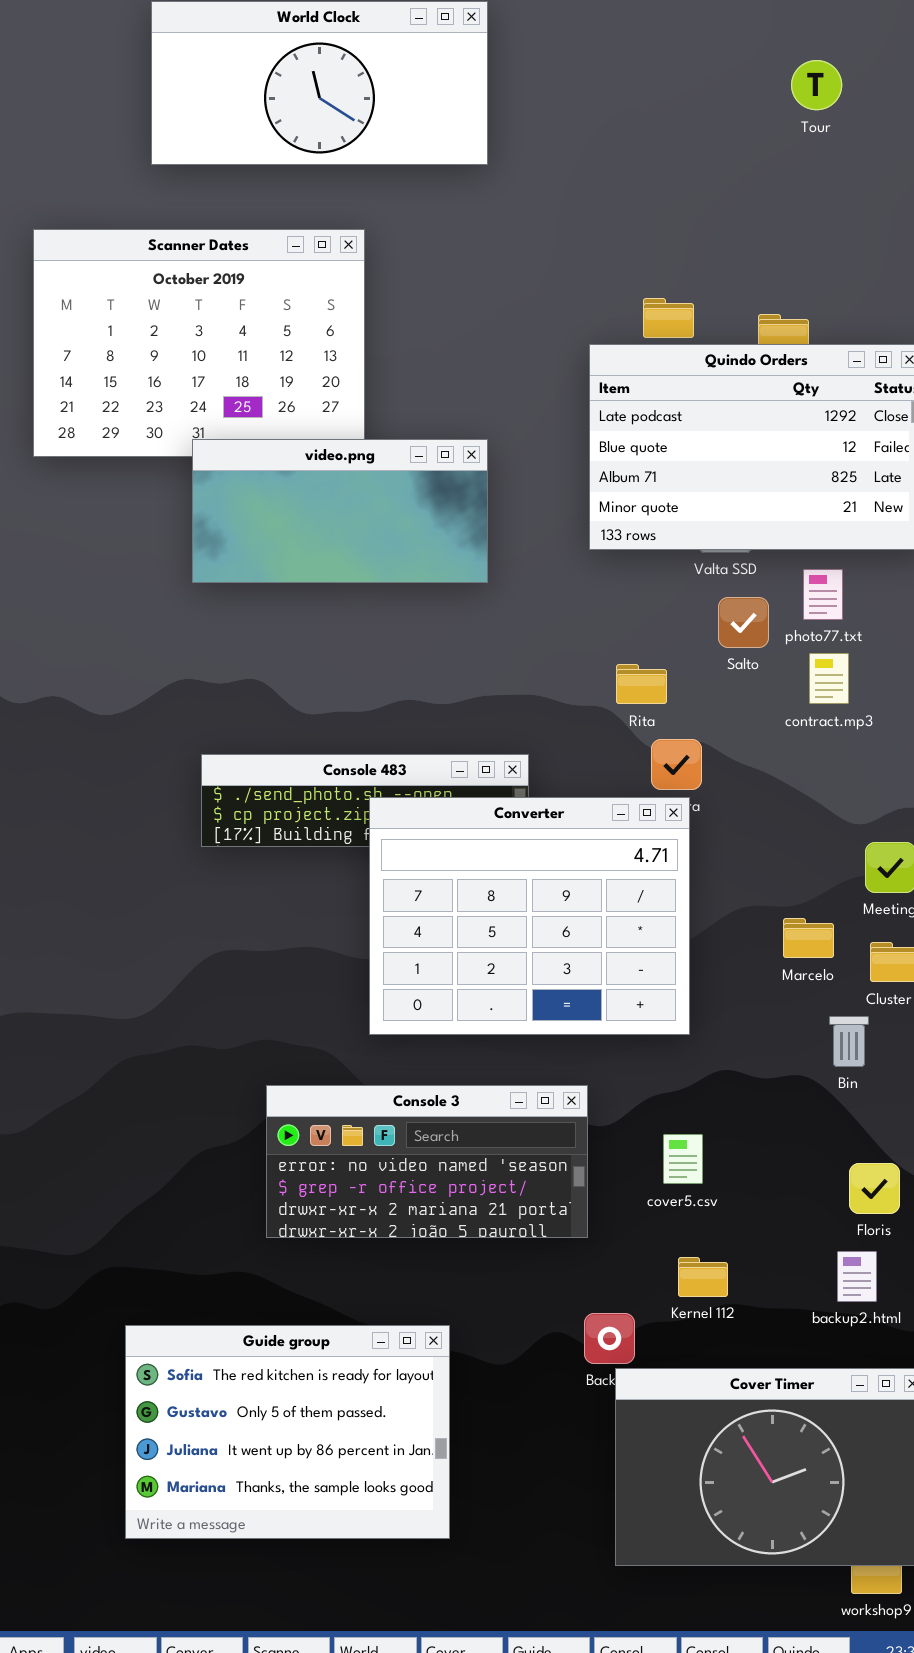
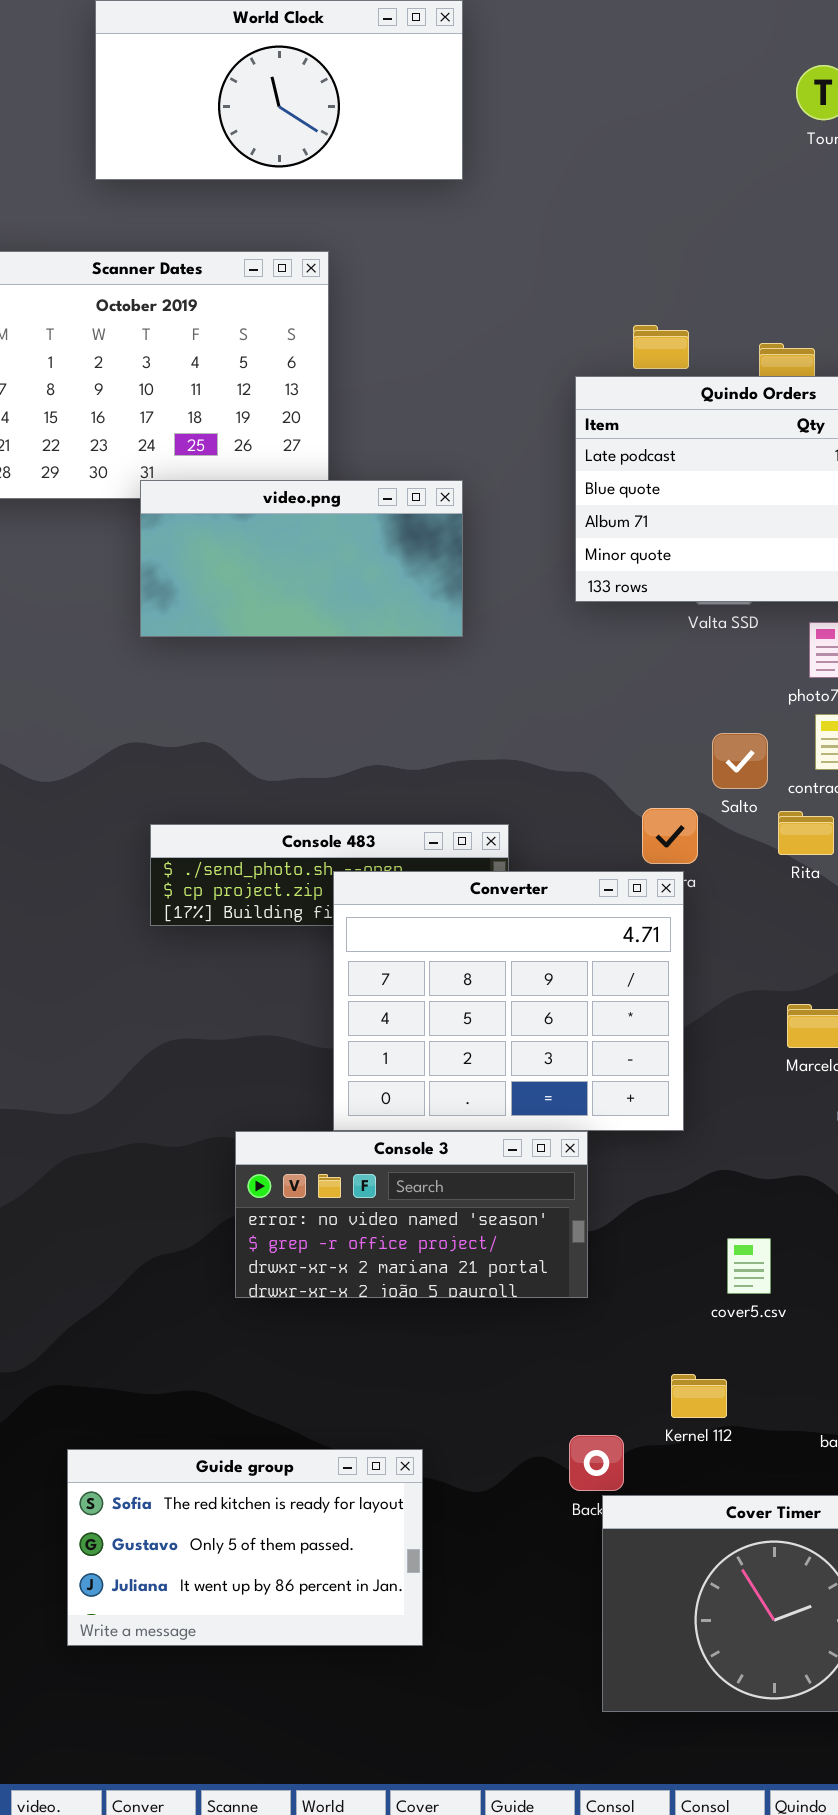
Salto: [718,597,769,648] -> [712,733,768,789], moved
Rita: [616,664,667,704] -> [778,811,834,855], moved
Console 3: [266,1085,588,1238] -> [235,1131,588,1298], moved
cover5.csv: [663,1134,703,1184] -> [727,1238,771,1294], moved
Guide group: [125,1325,450,1539] -> [67,1449,423,1646], resized

